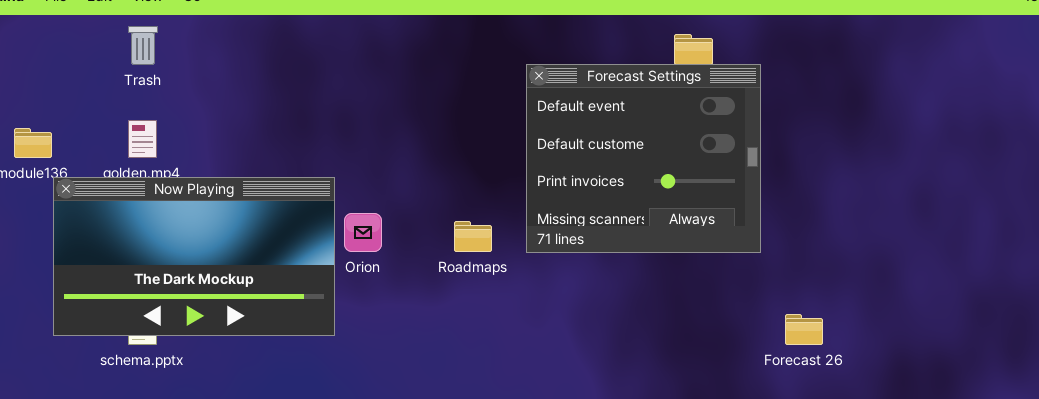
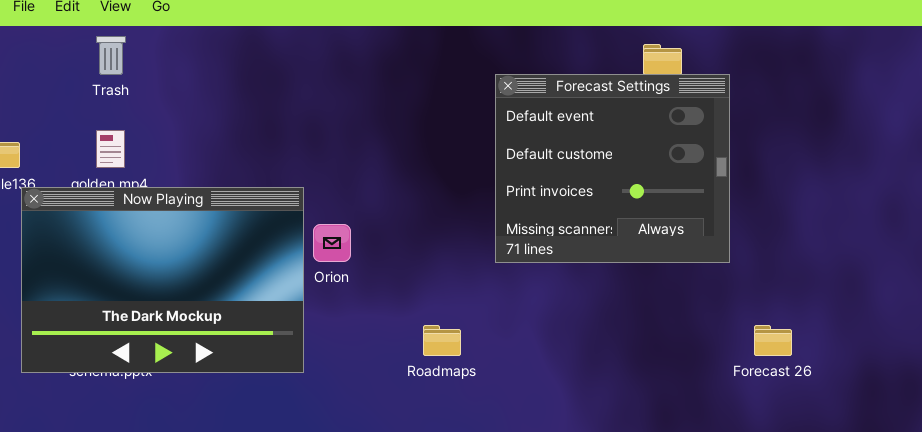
Now Playing: [53,177,335,336] -> [21,187,304,373], resized
Roadmaps: [454,221,492,252] -> [423,325,461,356], moved

